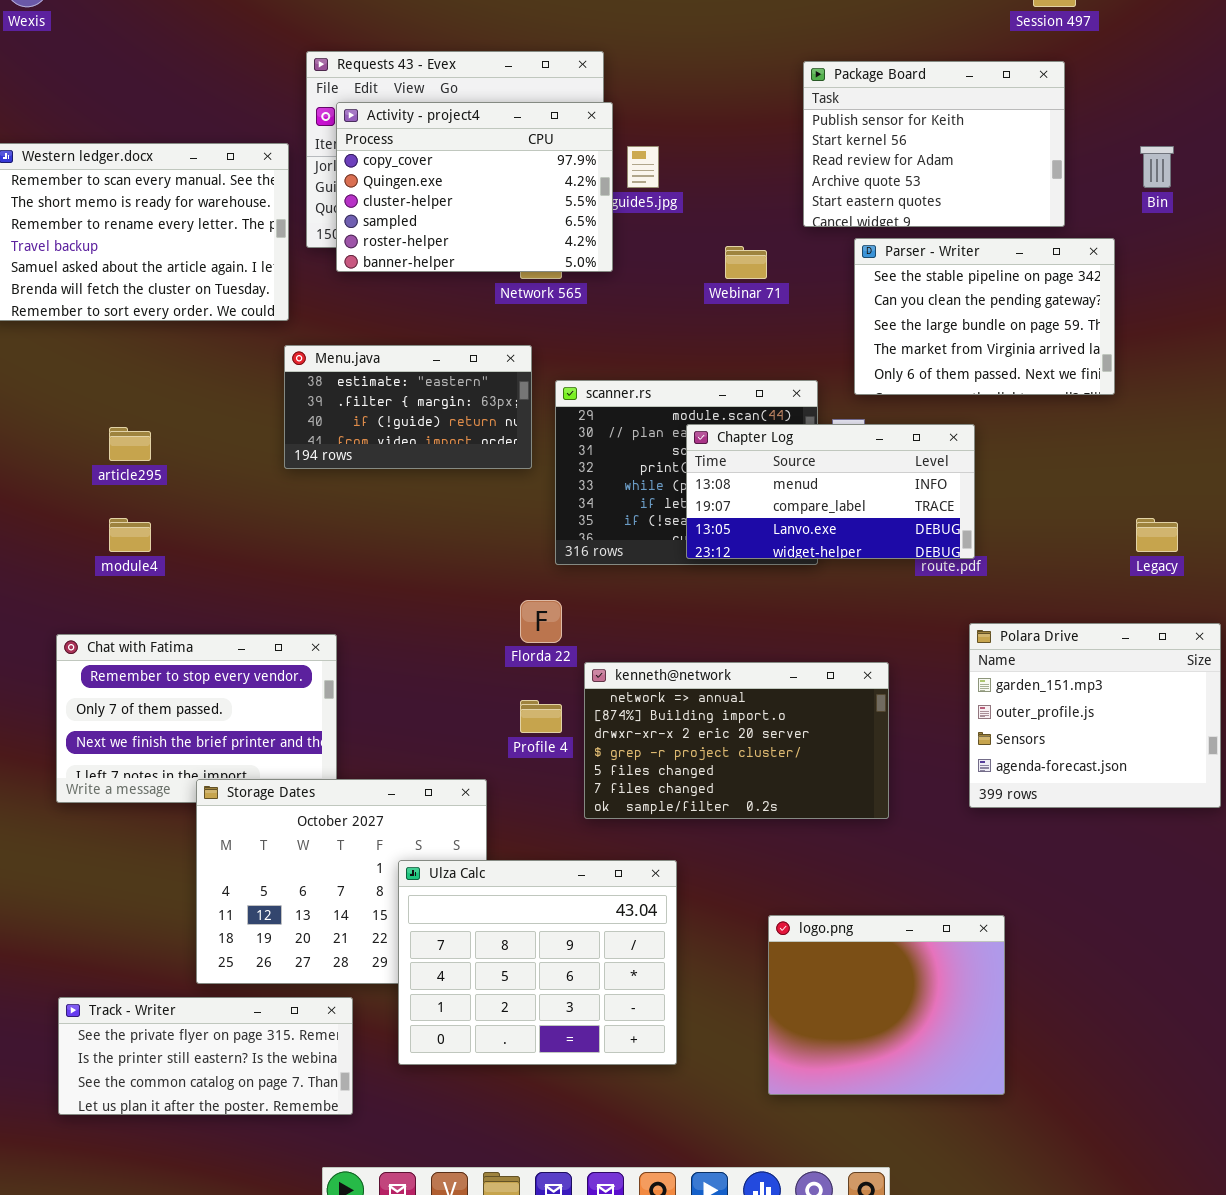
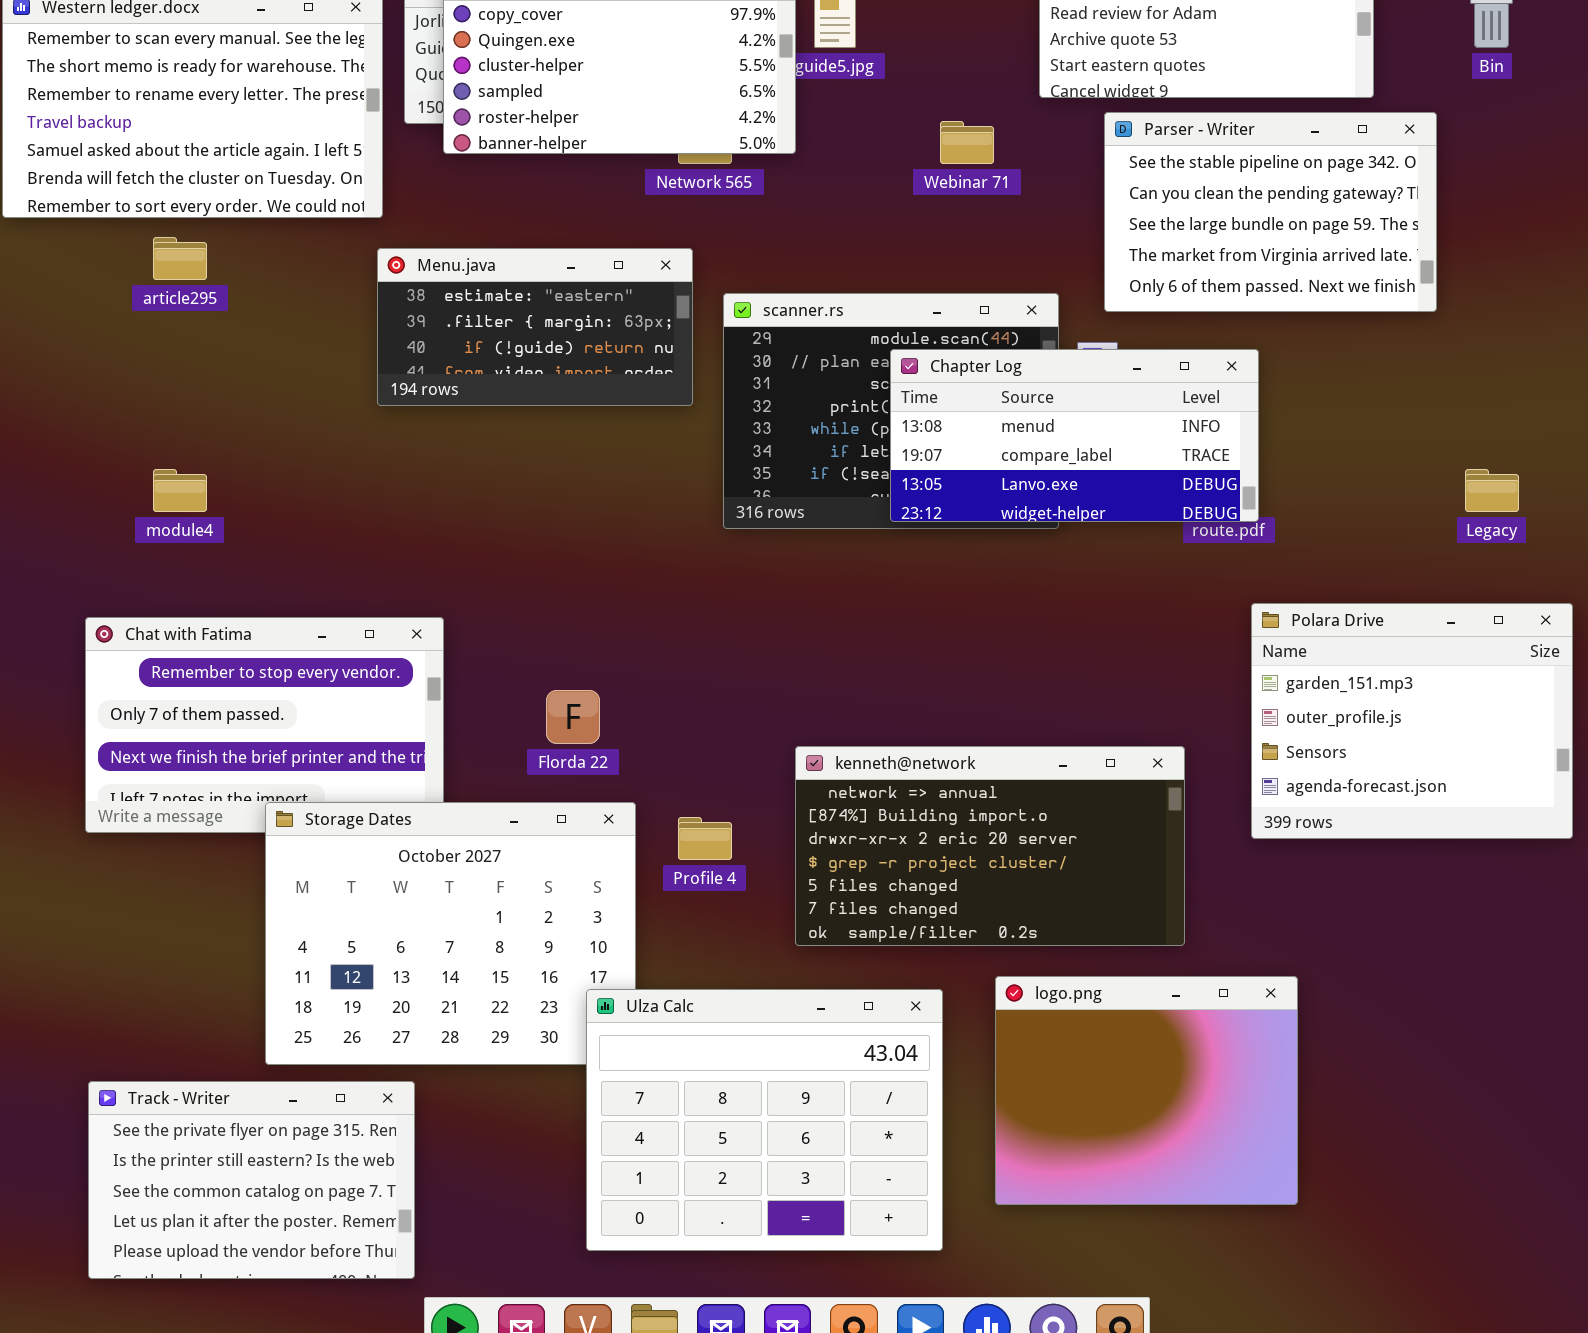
article295: [109,427,151,461] -> [153,237,207,280], moved
Florda 22: [520,600,562,643] -> [546,690,600,744], moved
kenneth@network: [584,662,889,819] -> [795,746,1185,946], moved
Profile 4: [520,700,562,733] -> [678,817,732,860], moved
Ulza Calc: [398,860,677,1065] -> [586,989,943,1251], moved
Track - Writer: [58,997,353,1115] -> [88,1081,415,1279], resized

